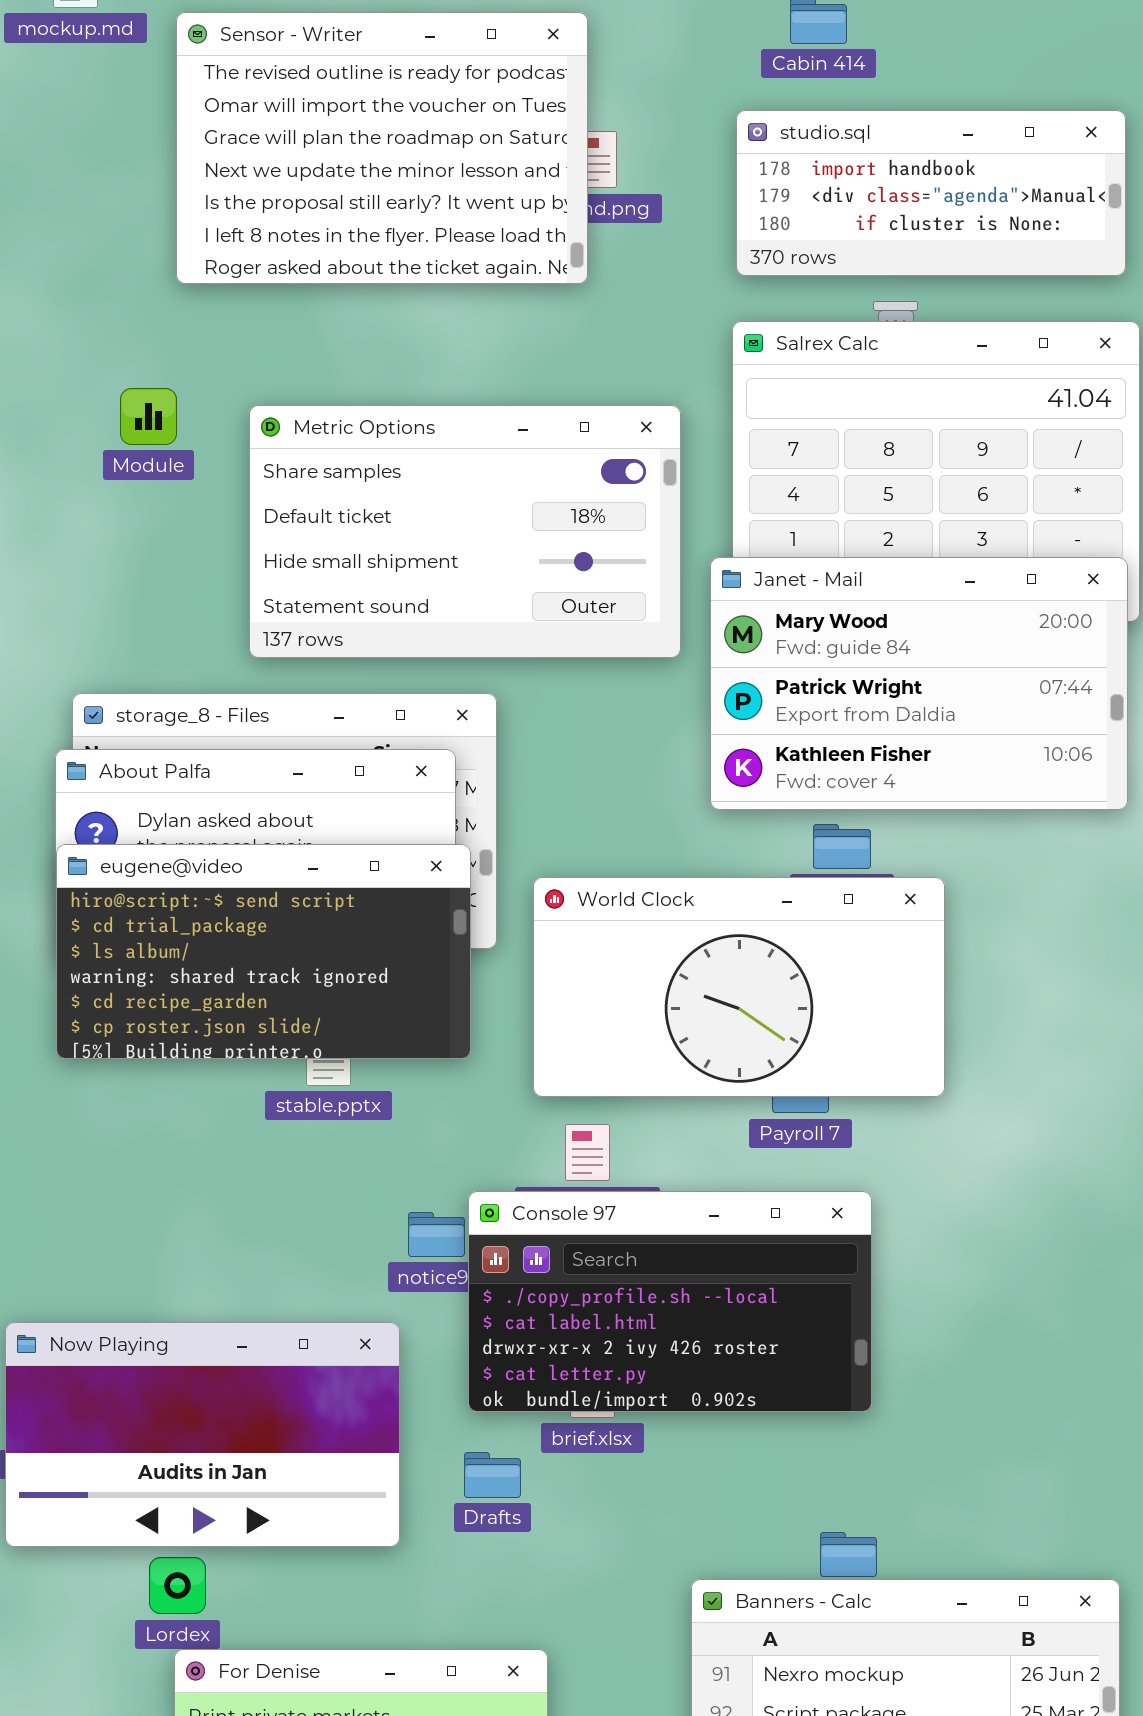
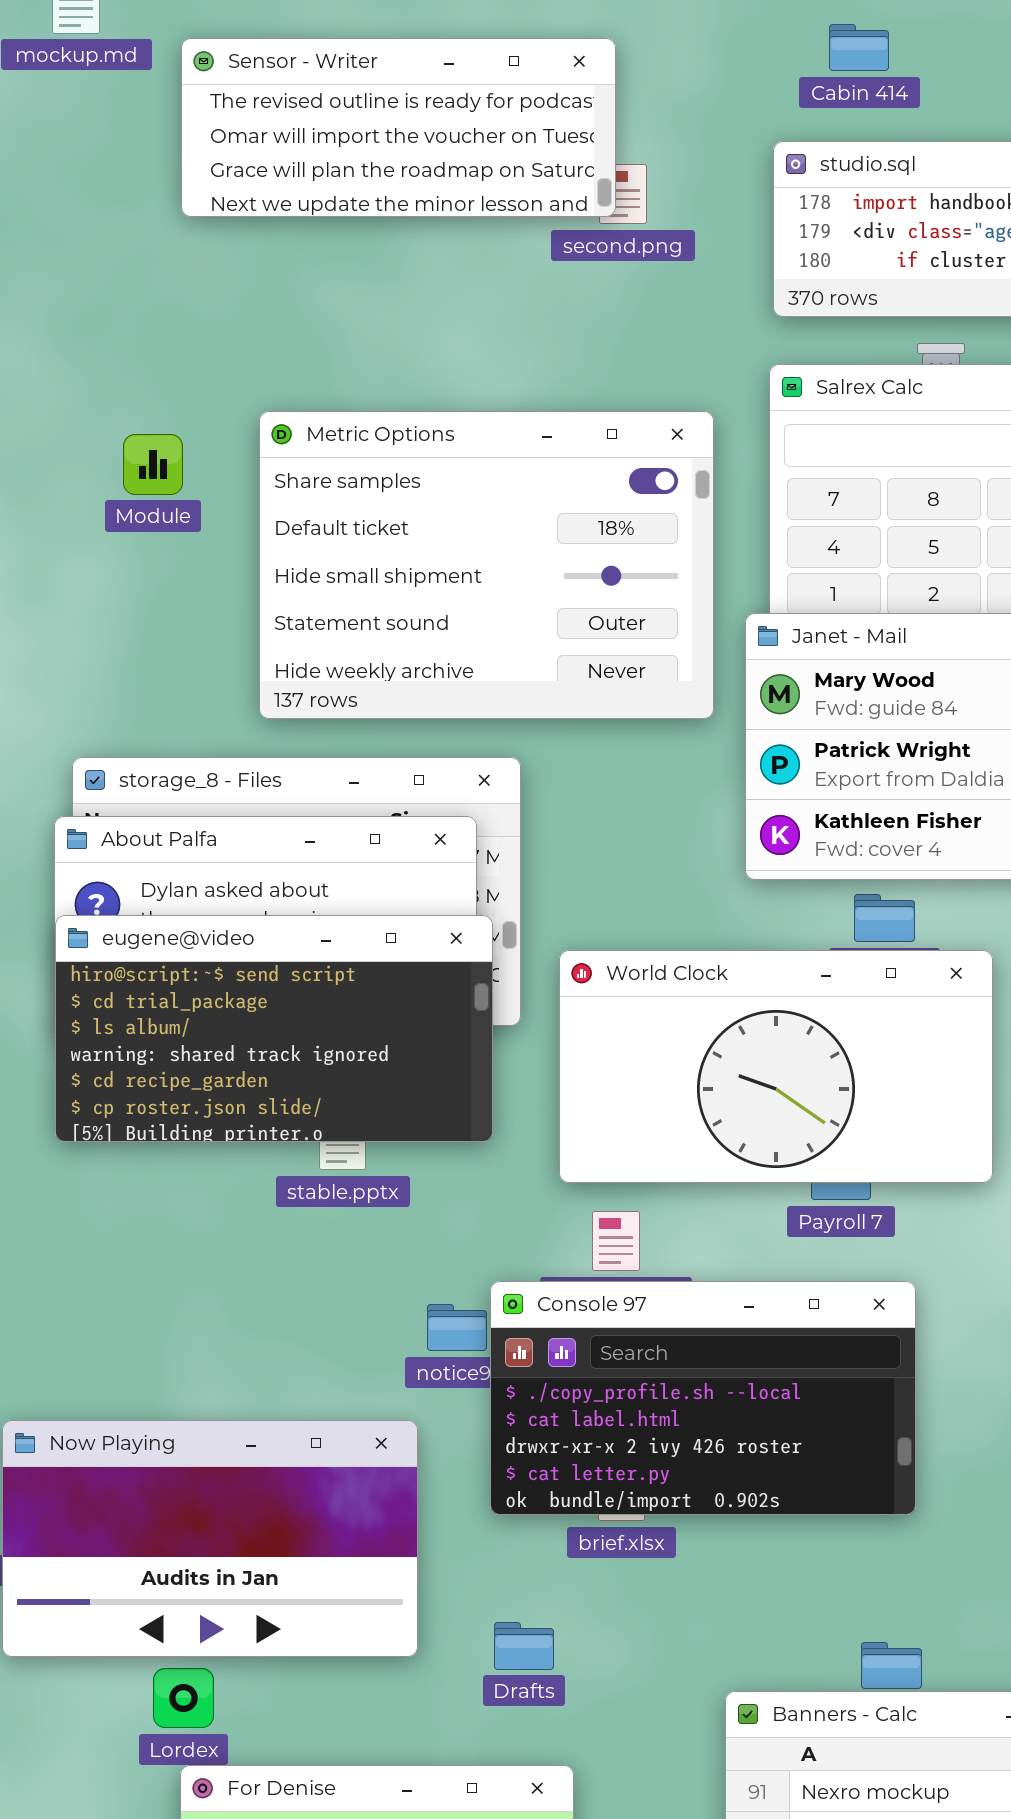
Sensor - Writer: [176,12,588,284] -> [181,38,616,217], resized
Metric Options: [249,405,681,658] -> [259,411,714,719], resized
Drafts: [464,1452,521,1498] -> [494,1622,554,1670], moved

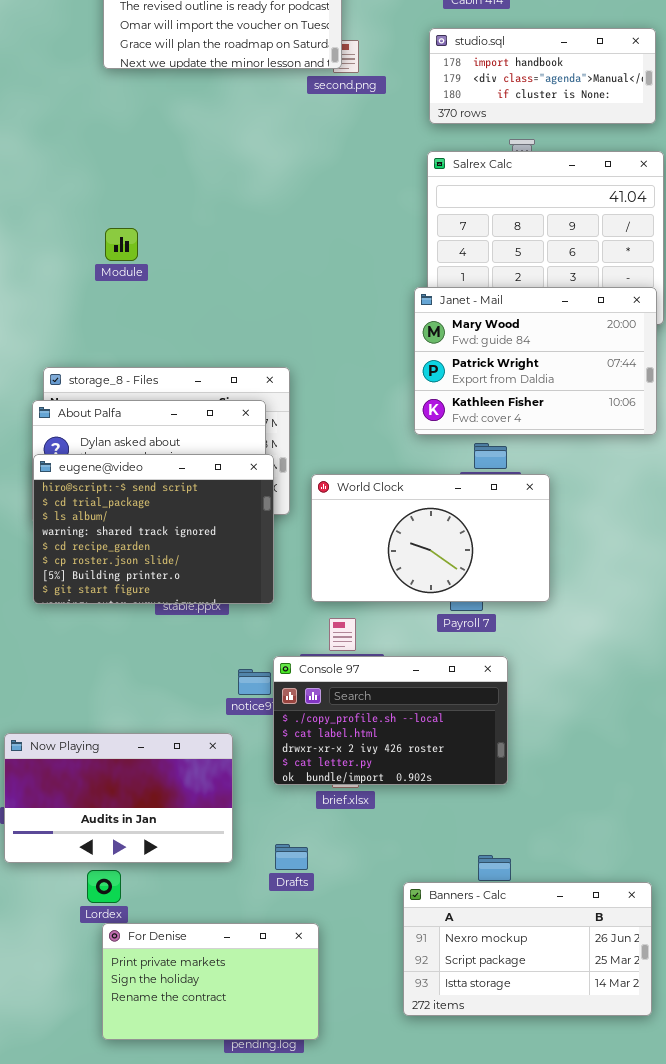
Metric Options: [259,411,714,719] -> none, closed
Module: [123,434,183,495] -> [105,228,138,261], moved
eugene@video: [55,915,493,1142] -> [33,454,274,604], resized

